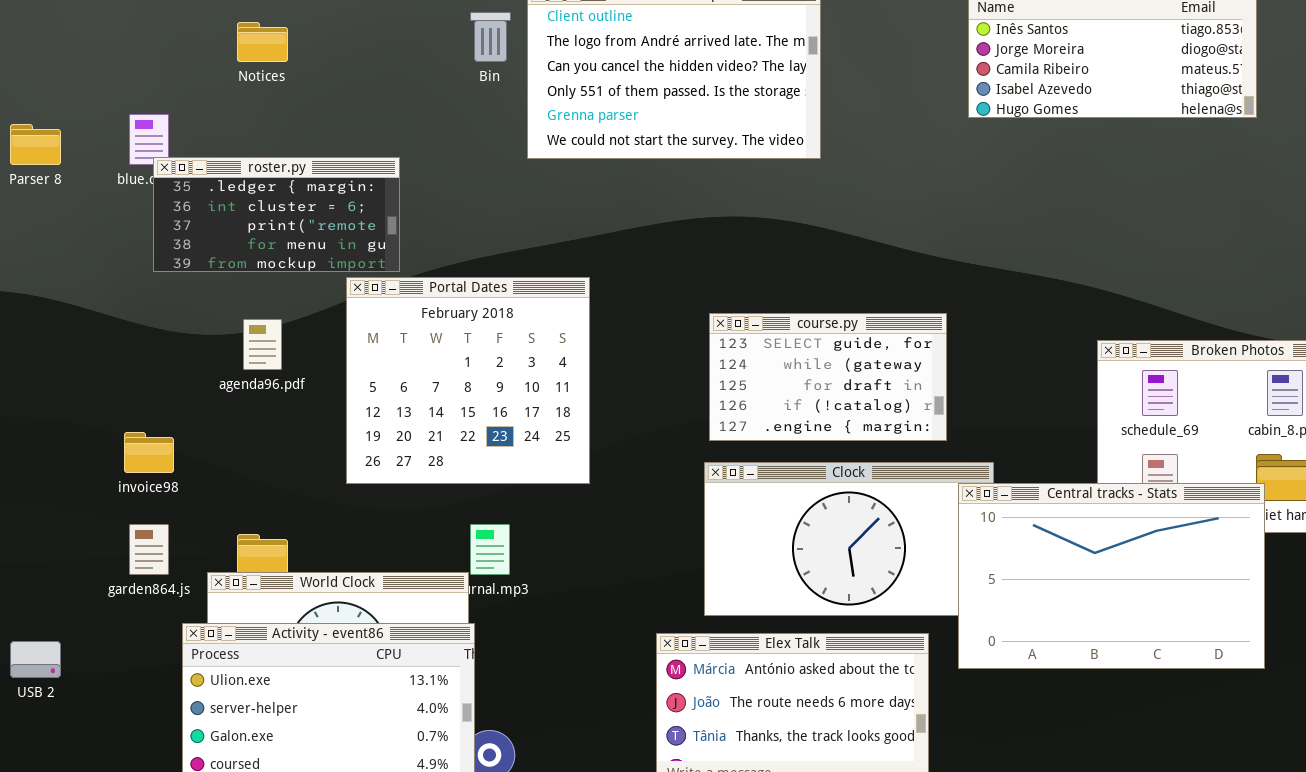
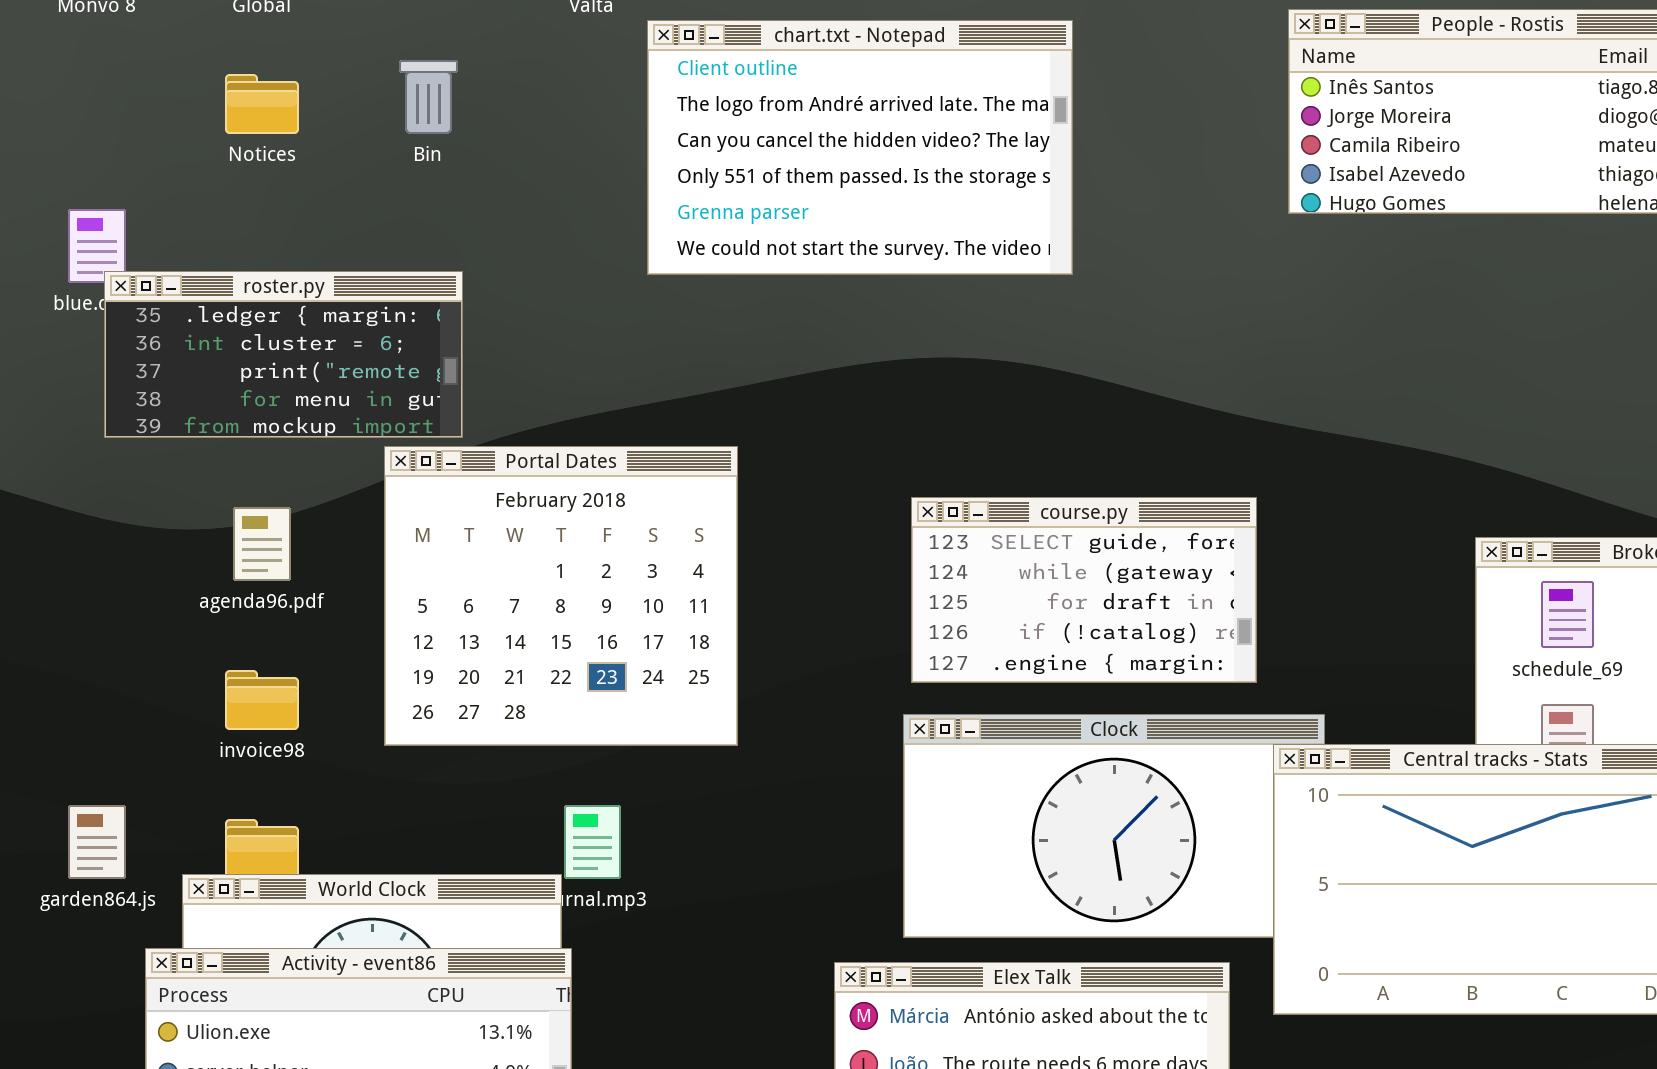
Bin: [470,12,511,62] -> [399,60,458,134], moved
invoice98: [124,432,174,473] -> [225,670,299,730], moved

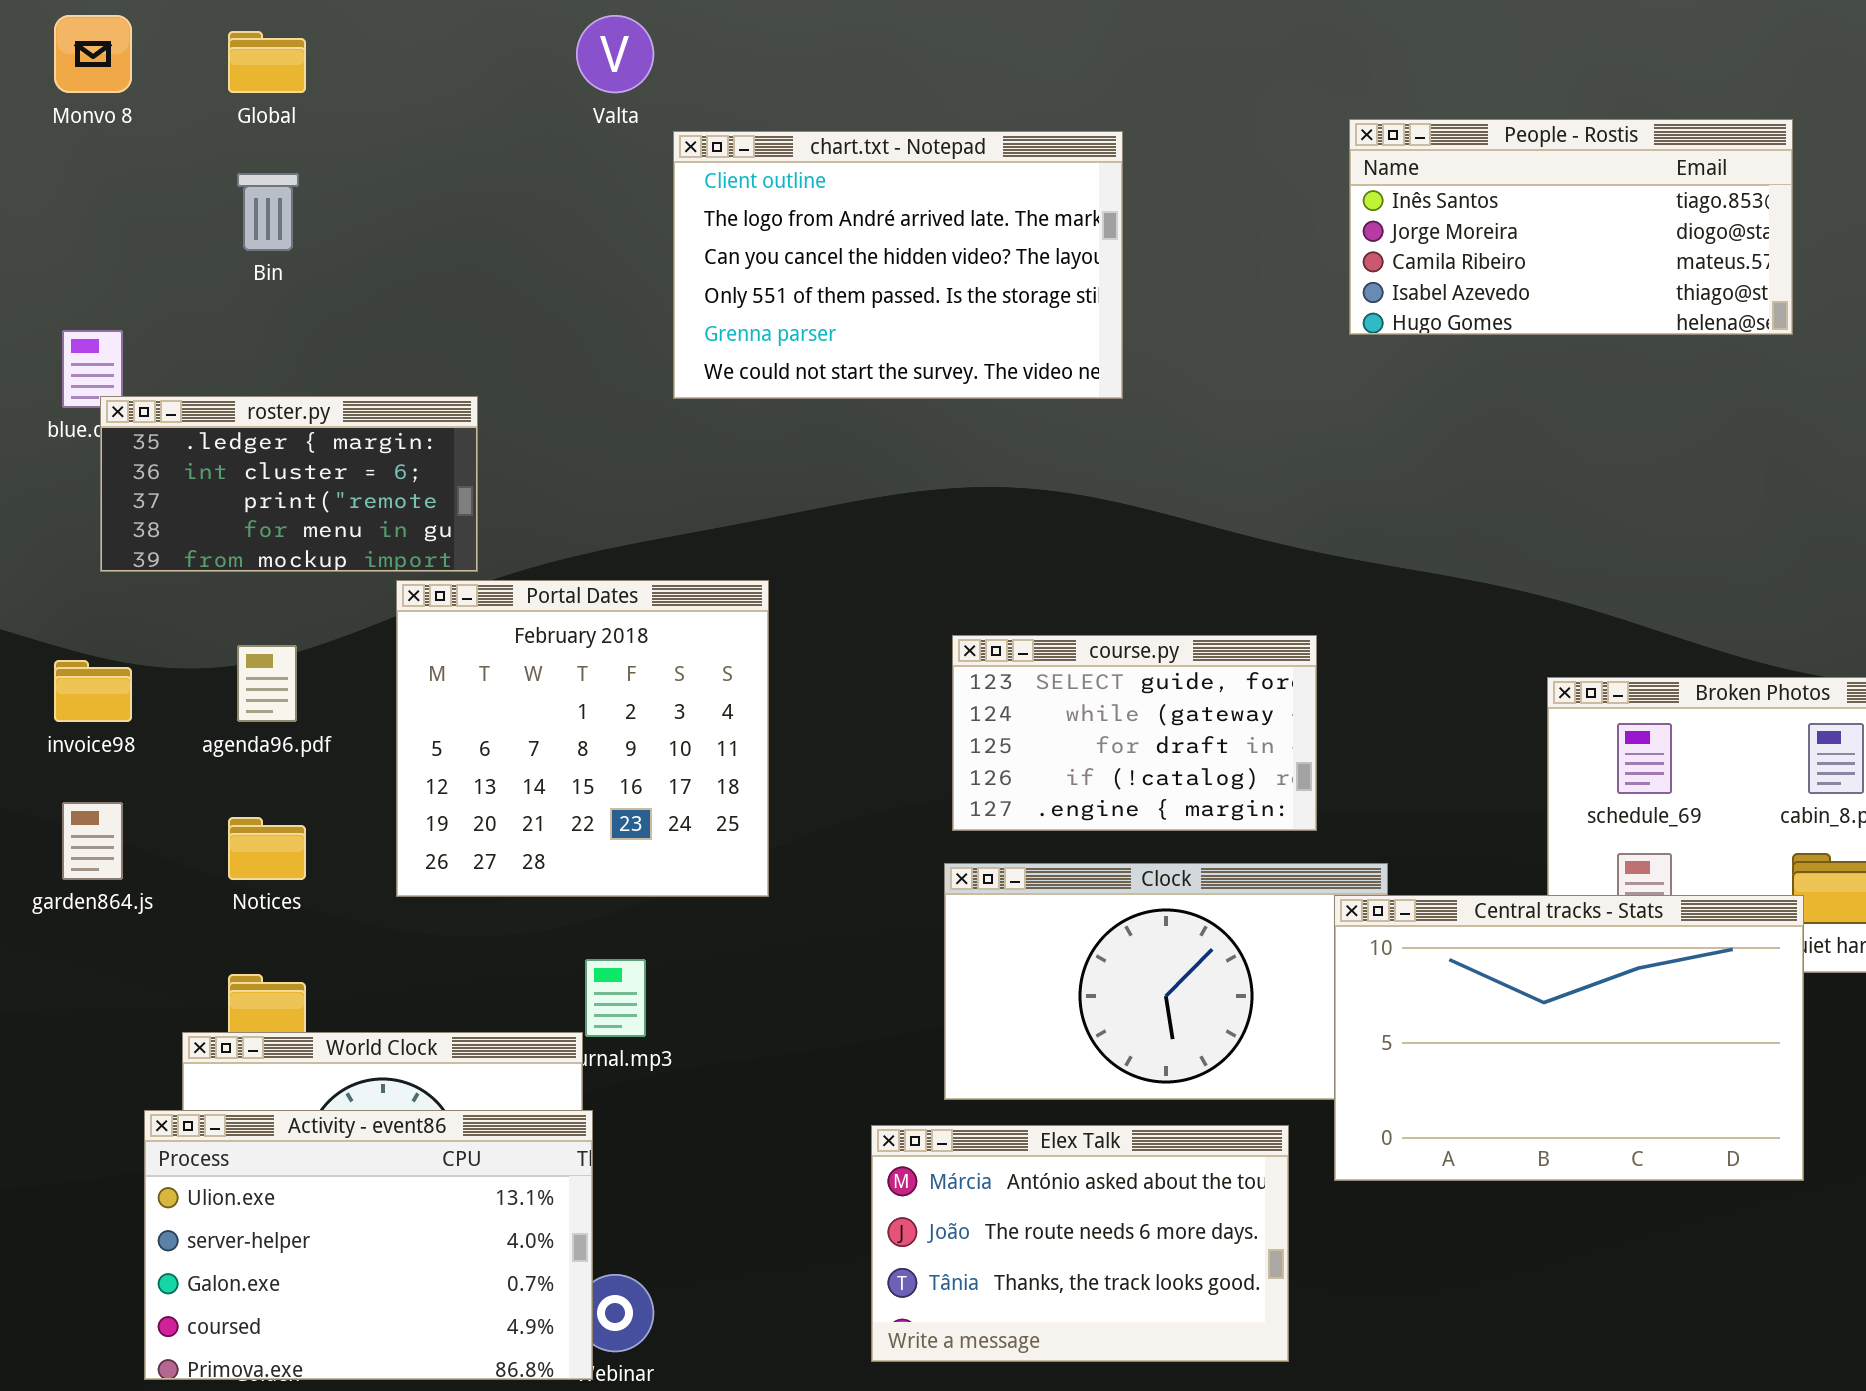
Bin: [399,60,458,134] -> [237,173,299,251], moved
Notices: [225,74,299,134] -> [228,817,306,880], moved
invoice98: [225,670,299,730] -> [54,660,132,722], moved
garden864.js: [68,805,126,879] -> [62,802,123,880], moved

